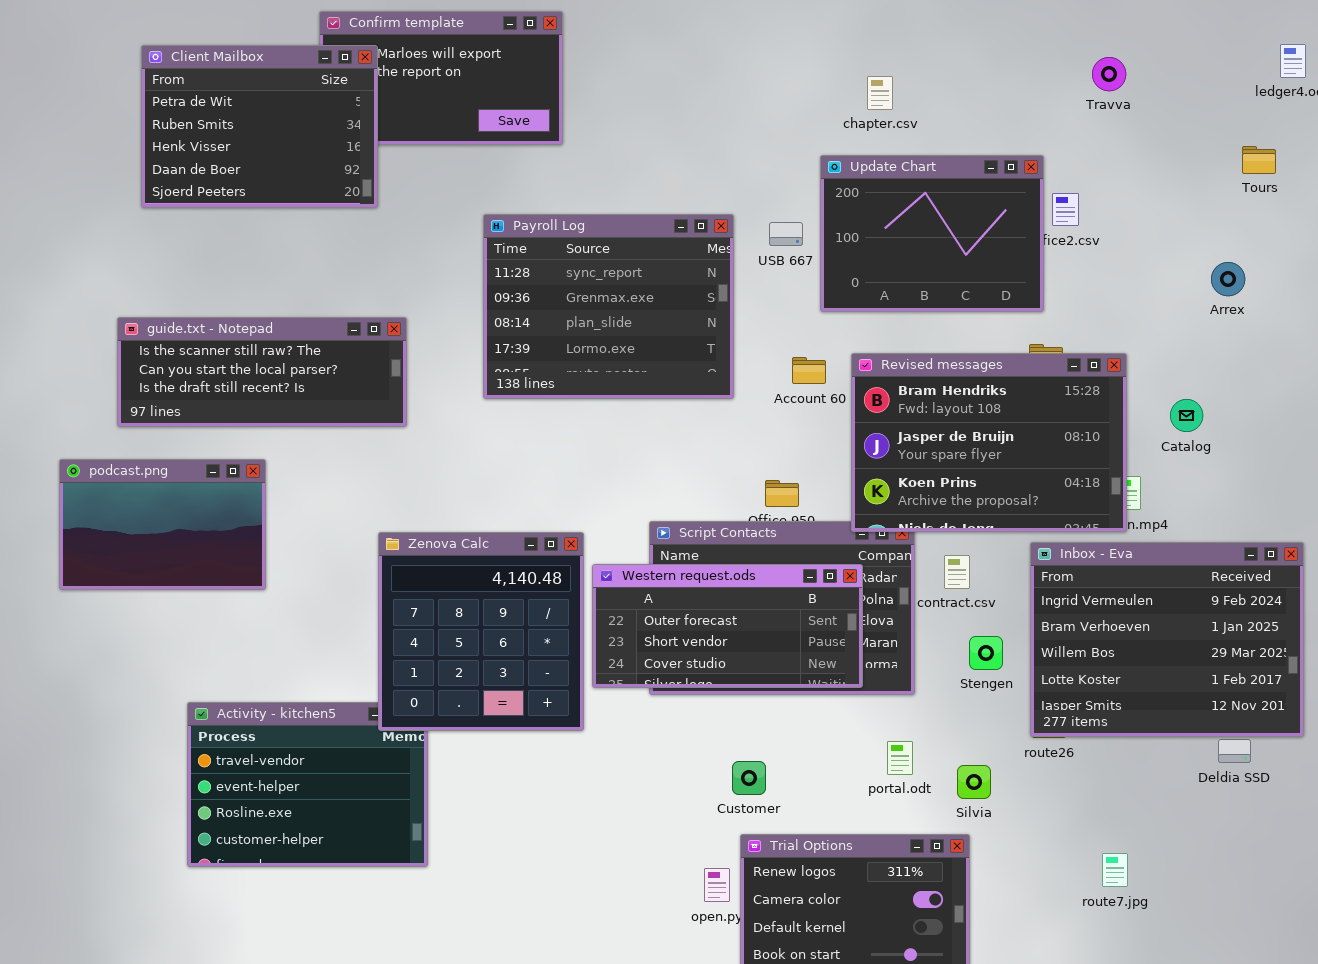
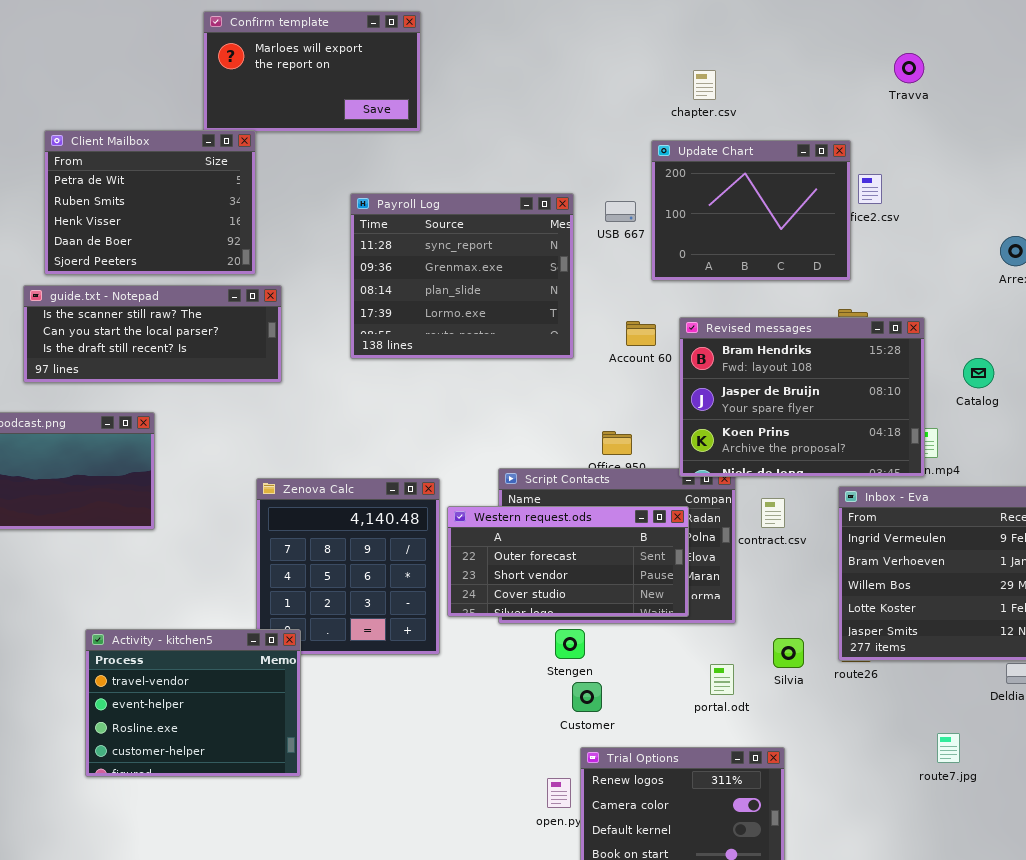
Client Mailbox: [141,45,378,208] -> [44,130,256,275], moved
Stengen: [969,636,1003,670] -> [555,629,585,659], moved
Activity - kitchen5: [187,702,428,867] -> [85,629,301,777], raised
Silvia: [957,765,991,799] -> [773,638,804,668], moved
route7.jpg: [1102,853,1128,887] -> [937,733,960,763], moved

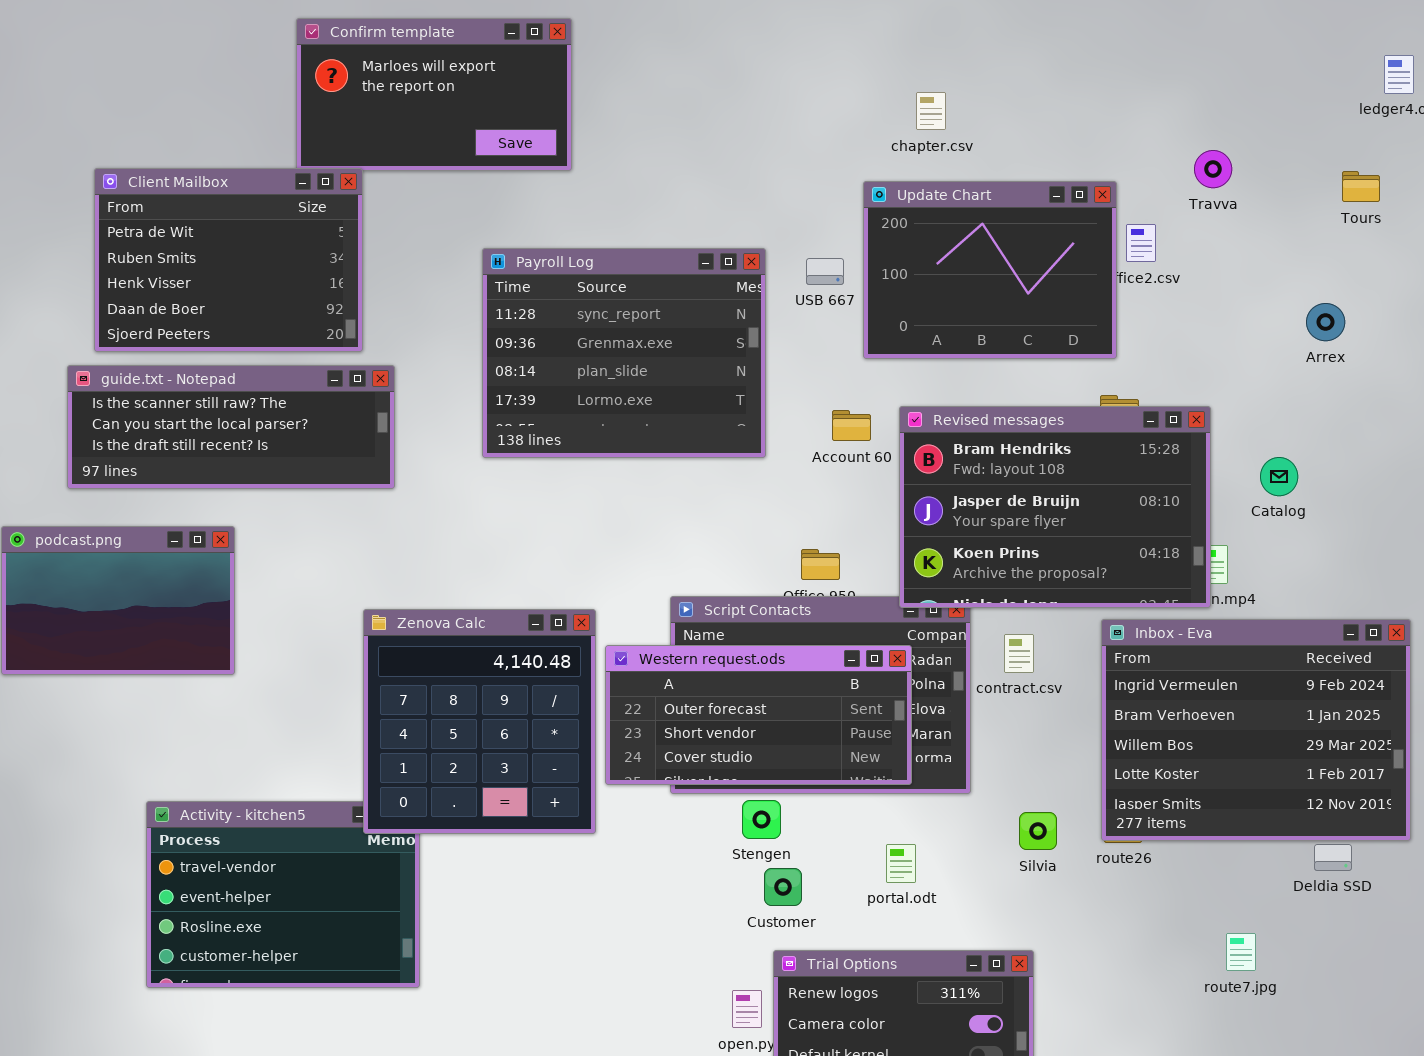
Travva: [894,53,924,83] -> [1194,150,1232,188], moved
Zenova Calc: [256,478,440,655] -> [363,609,596,834], raised
portal.odt: [710,664,734,695] -> [886,844,916,883], moved

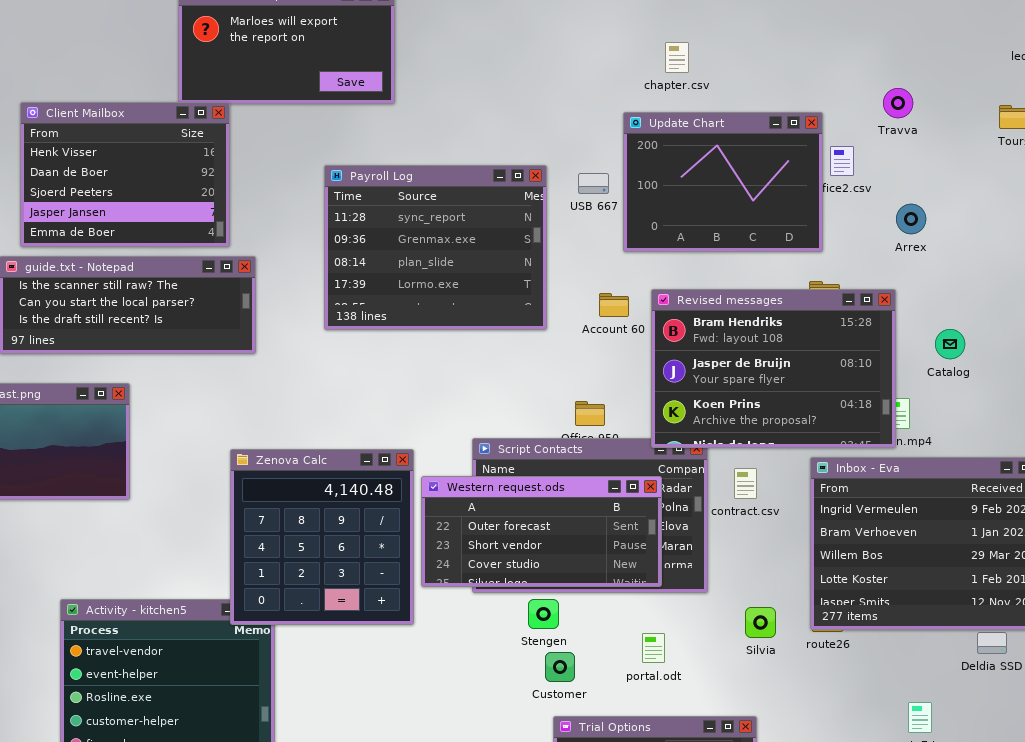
Client Mailbox: [94,168,363,352] -> [20,102,230,247], scrolled down 2 rows
Arrex: [1306,303,1345,341] -> [896,204,926,234], moved

